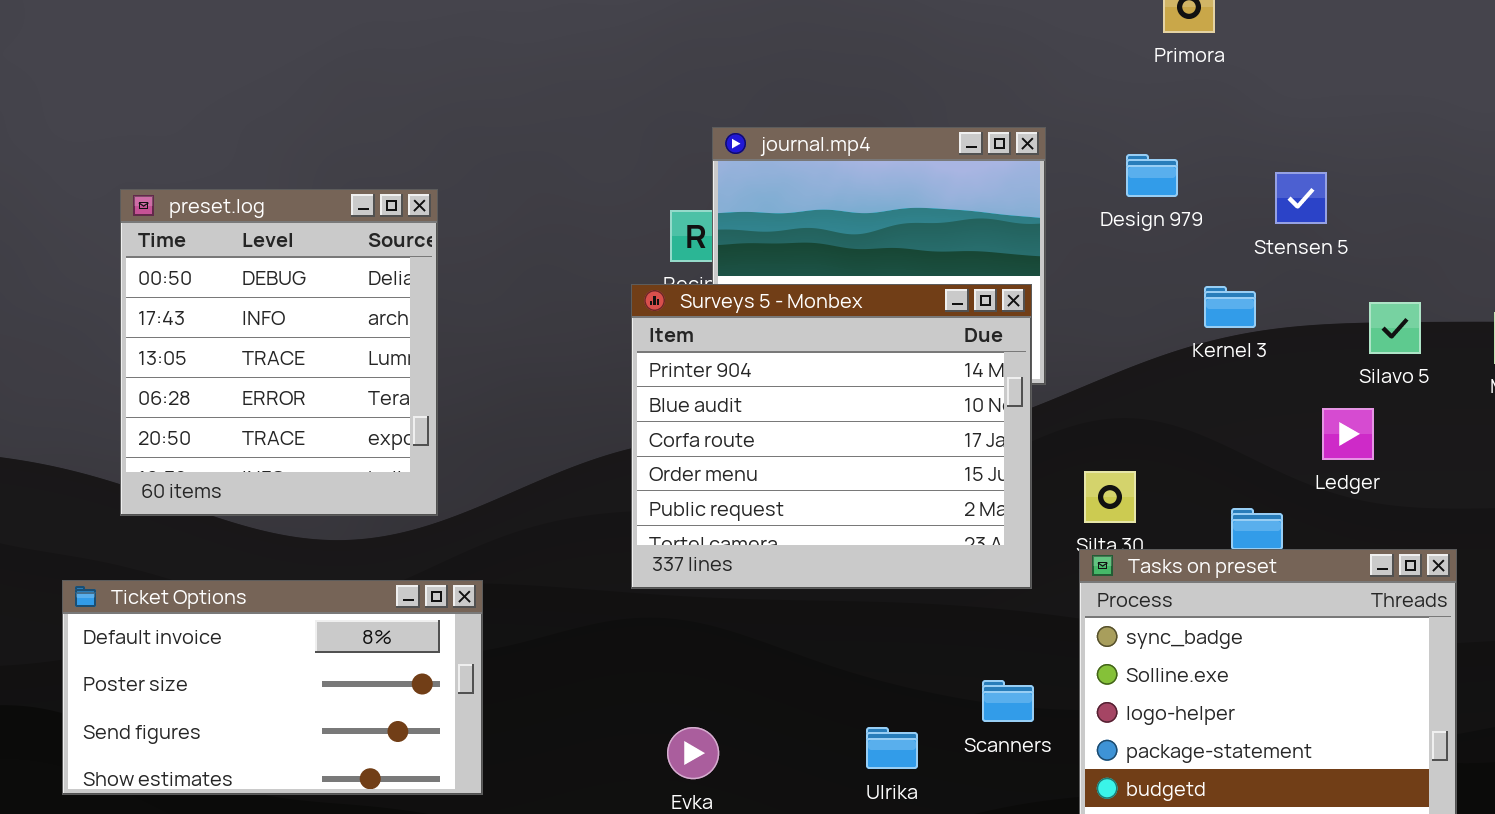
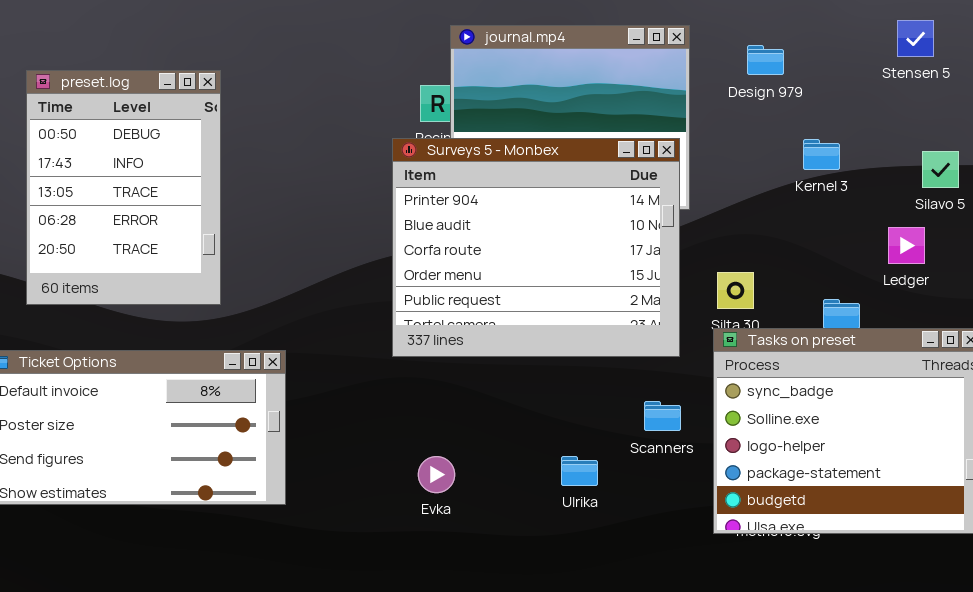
Stensen 5: [1275,172,1327,224] -> [897,20,934,57], moved
preset.log: [120,189,438,516] -> [26,70,221,305], resized
Scanners: [982,680,1034,722] -> [644,401,681,431], moved

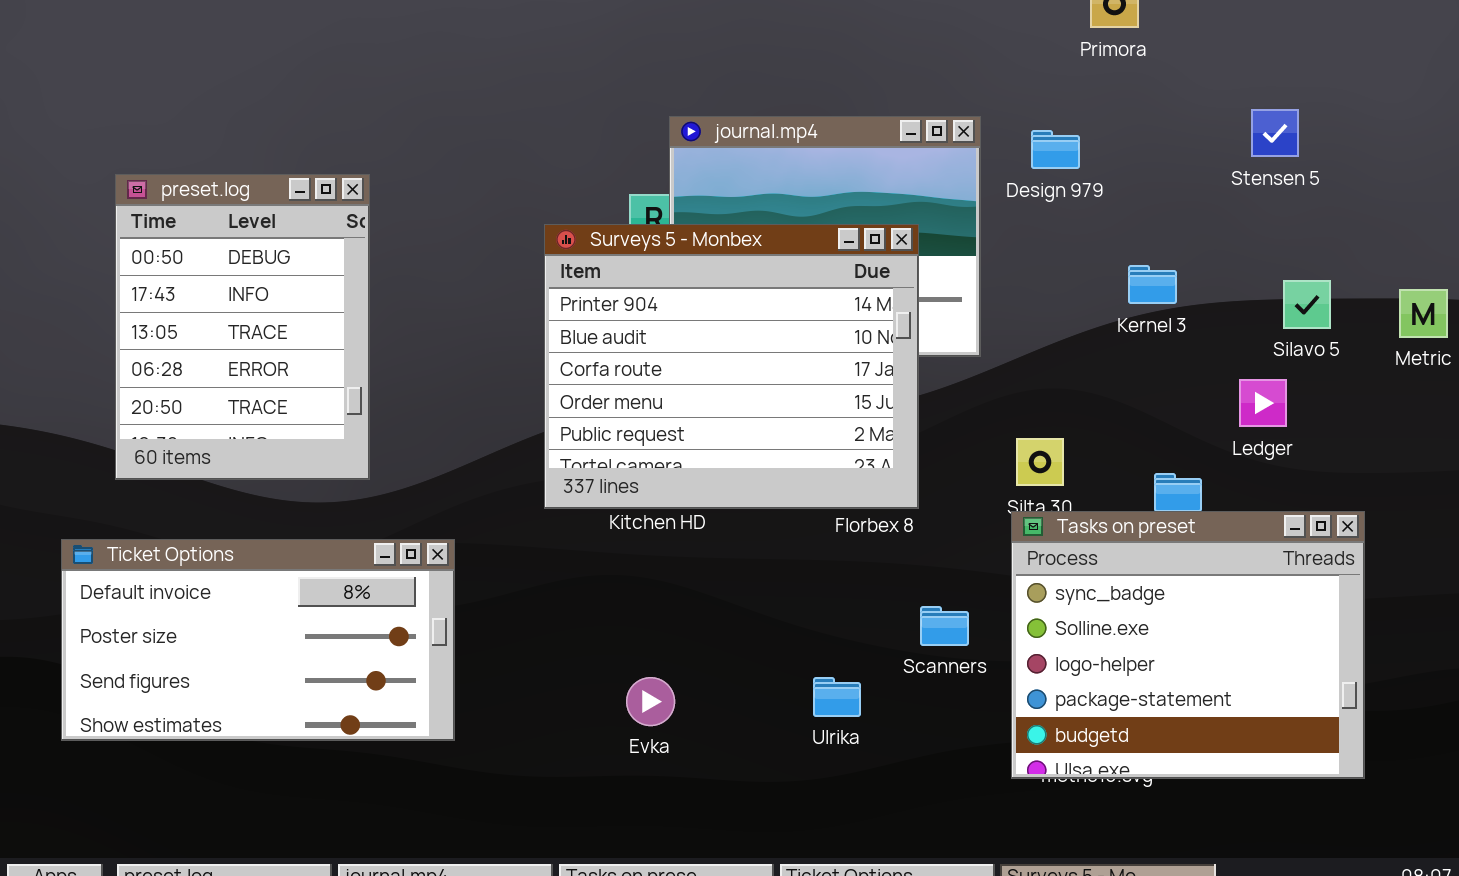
Design 979: [747,45,784,75] -> [1031,130,1080,169], moved
Surveys 5 - Monbex: [392,138,680,357] -> [544,224,919,509], moved

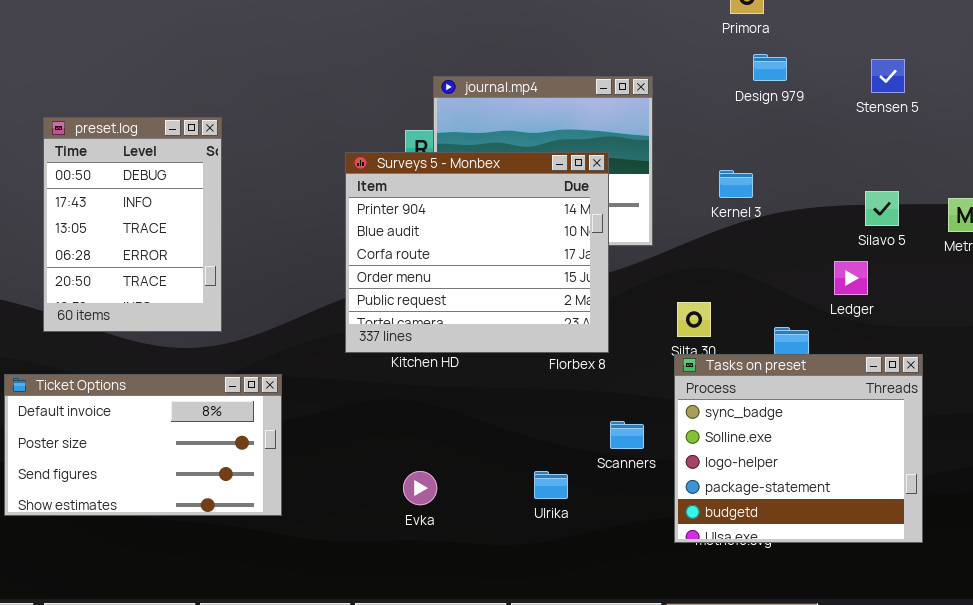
Stensen 5: [1251,109,1299,157] -> [871,59,905,93], moved
Design 979: [1031,130,1080,169] -> [753,54,787,81], moved
Kernel 3: [1128,265,1177,304] -> [719,170,753,198], moved

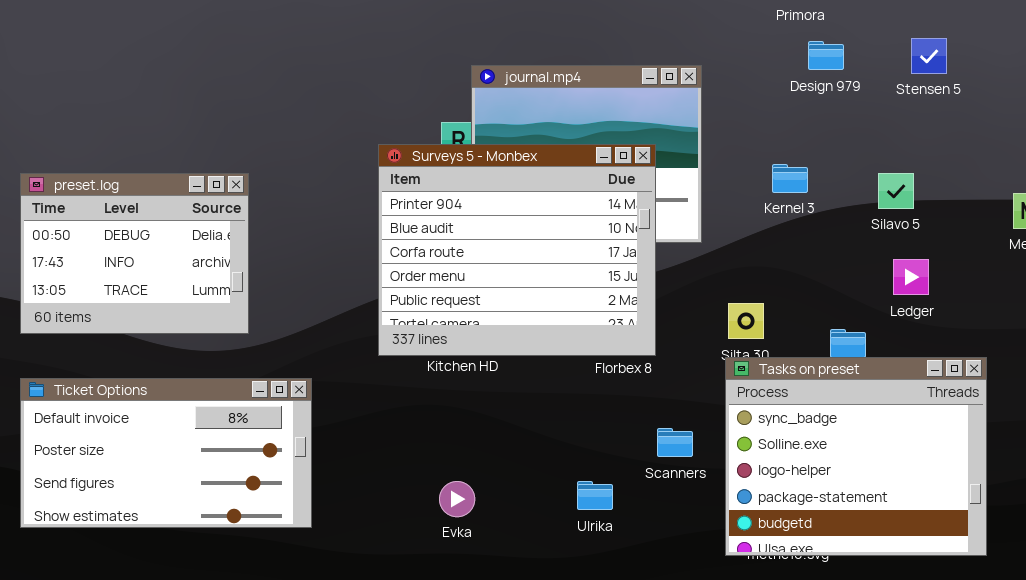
Stensen 5: [871,59,905,93] -> [911,38,947,74], moved
preset.log: [43,117,222,332] -> [20,173,249,334], resized
Silavo 5: [865,191,899,226] -> [878,173,914,209], moved

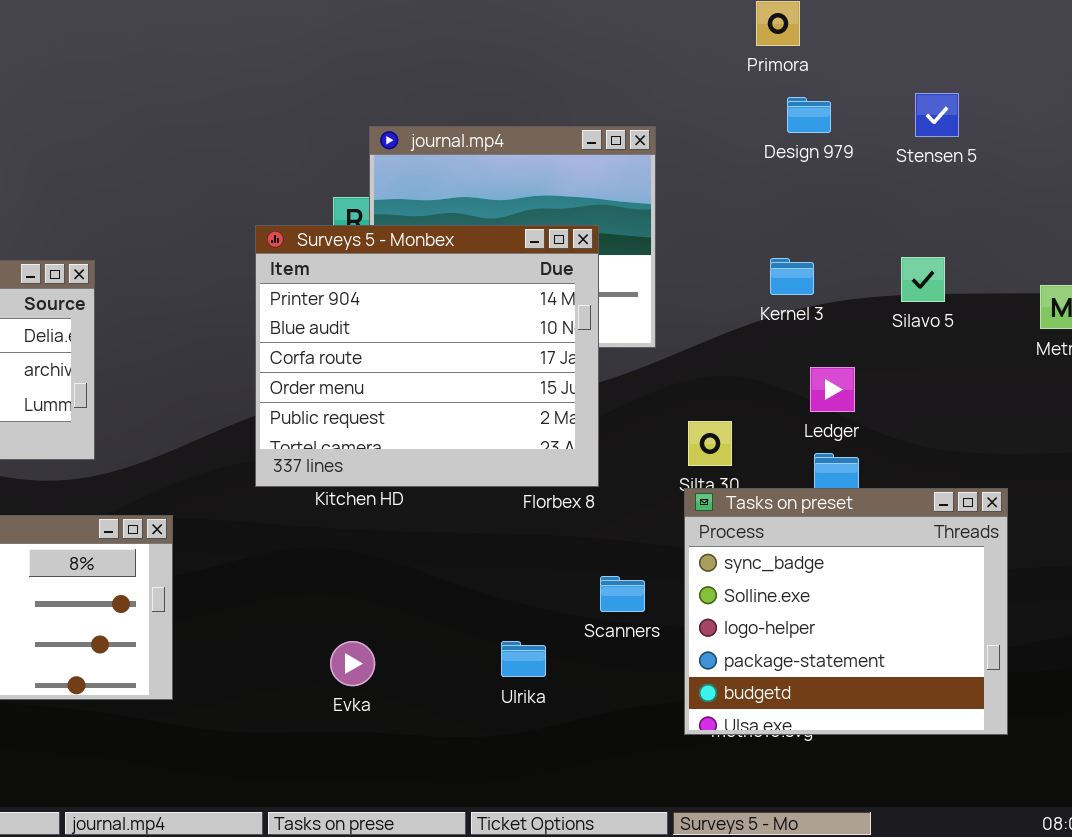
Kernel 3: [772,164,808,193] -> [770,258,814,295], moved
Silavo 5: [878,173,914,209] -> [901,257,945,302], moved
Ledger: [893,259,929,295] -> [810,367,855,412], moved

